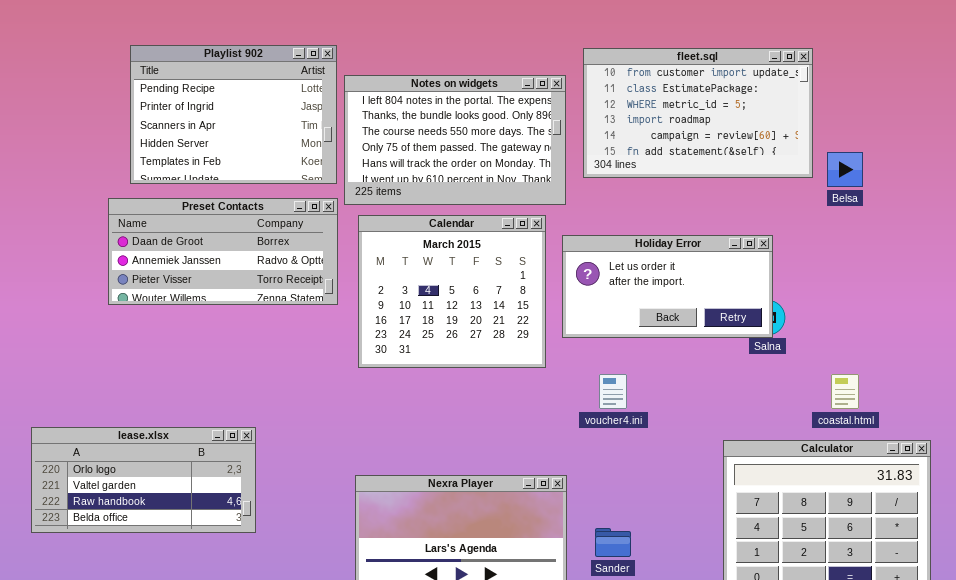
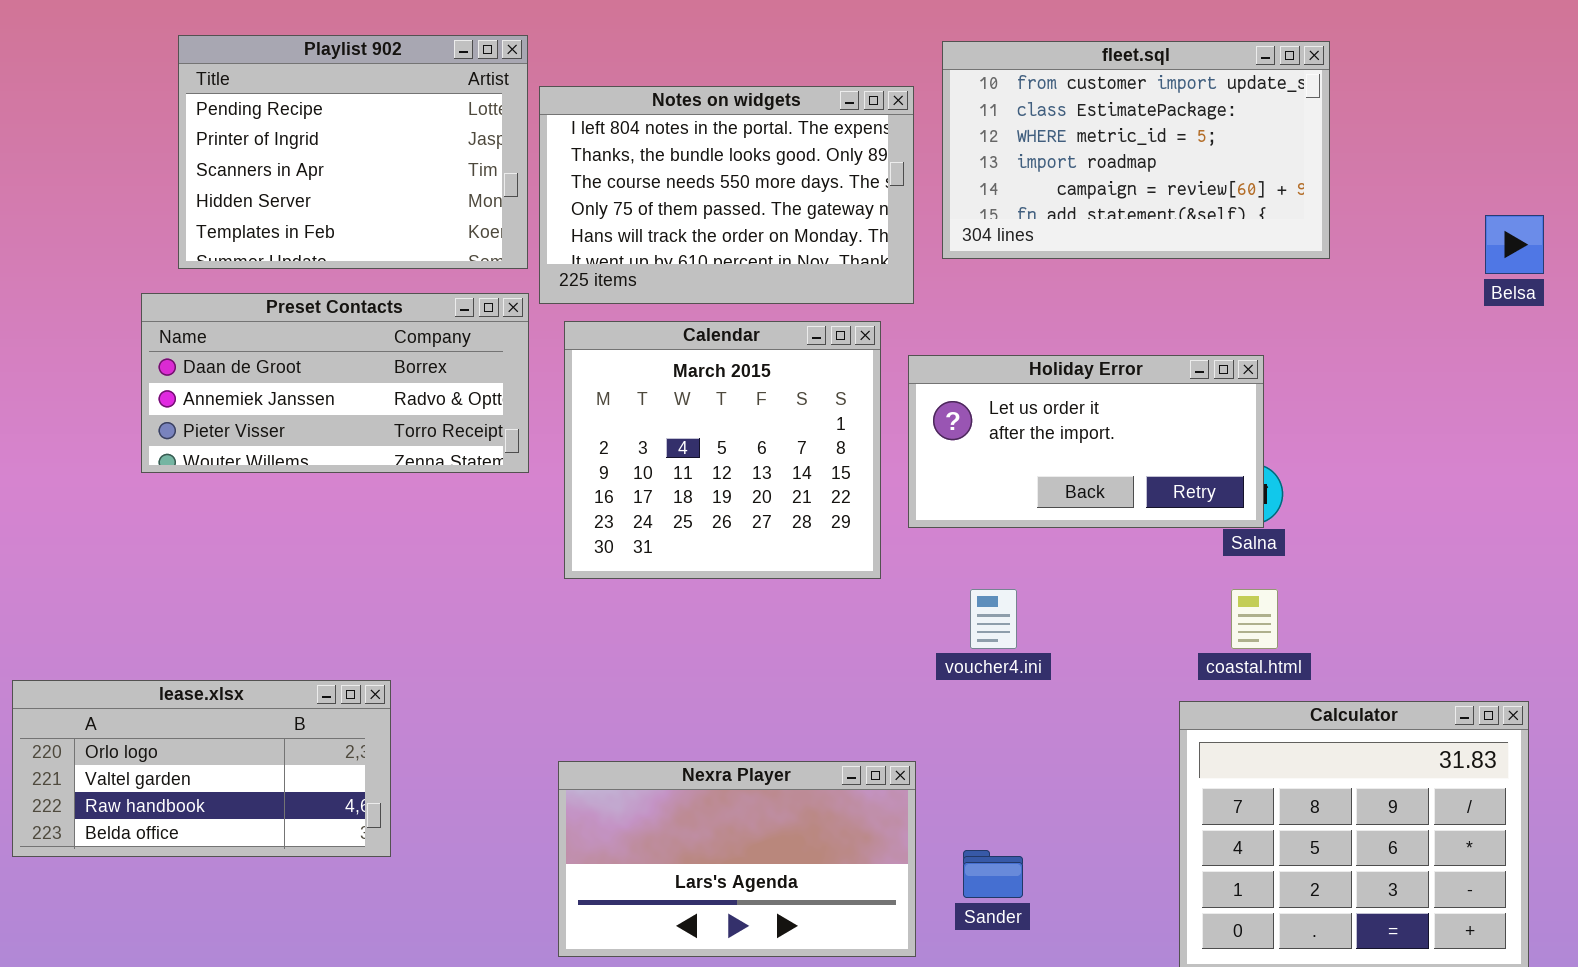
Belsa: [827,152,863,187] -> [1485,215,1544,274], moved
coastal.html: [831,374,859,409] -> [1231,589,1278,649], moved

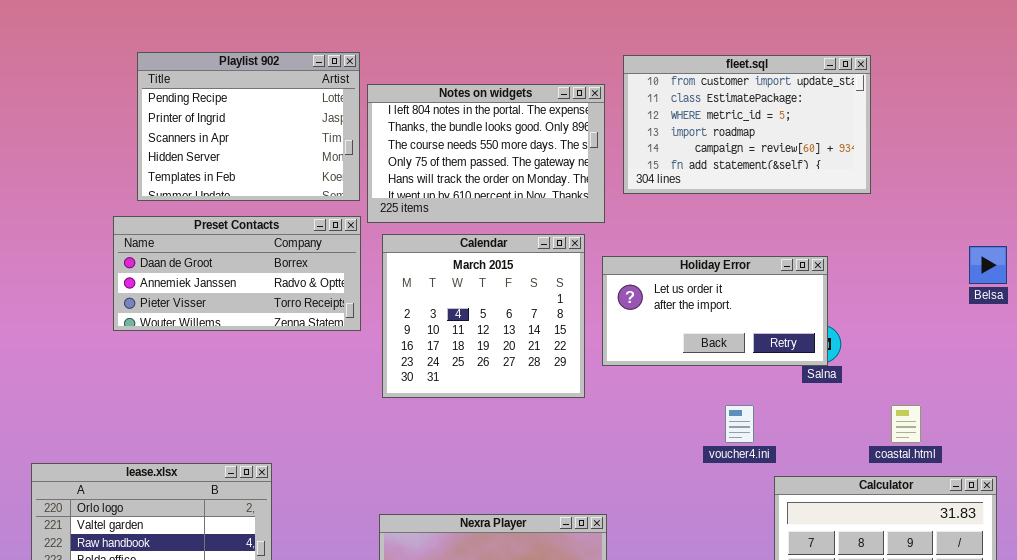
Belsa: [1485,215,1544,274] -> [969,246,1007,284], moved
voucher4.ini: [970,589,1017,649] -> [725,405,754,443], moved
coastal.html: [1231,589,1278,649] -> [891,405,921,443], moved

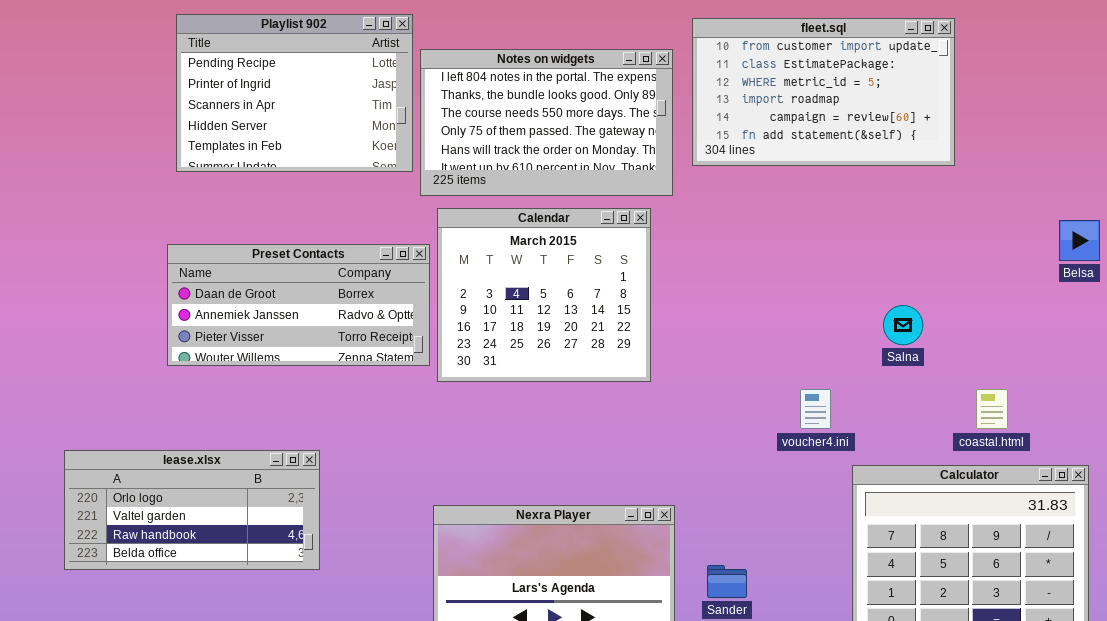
Preset Contacts: [113,216,361,331] -> [167,244,430,366], moved
Holiday Error: [602,256,828,366] -> none, closed

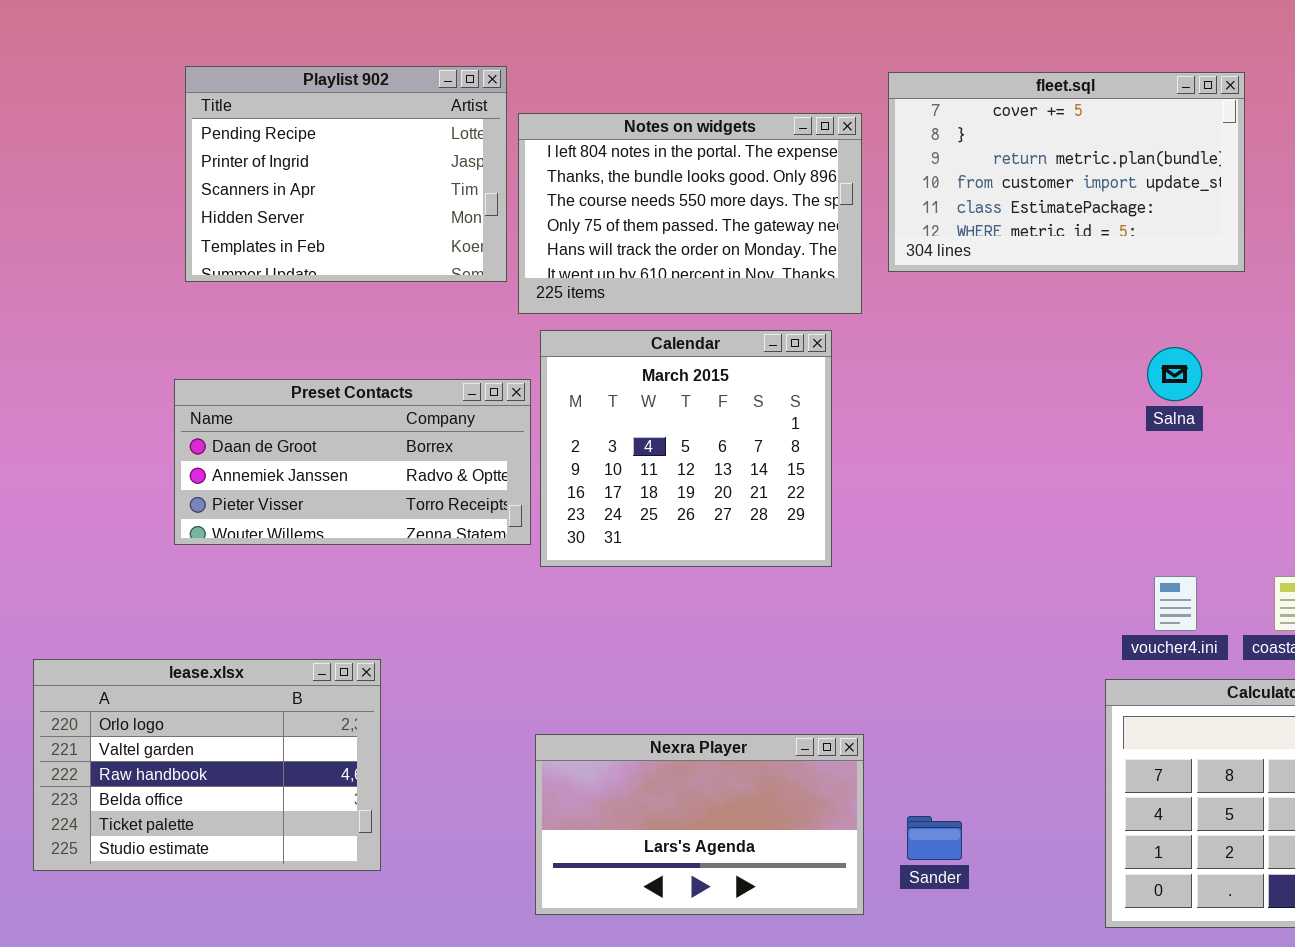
fleet.sql: [692,18,955,166] -> [888,72,1245,272], scrolled up 3 rows
Salna: [883,305,923,345] -> [1147,347,1202,401], moved
voucher4.ini: [800,389,831,429] -> [1154,576,1197,631], moved
lease.xlsx: [64,450,320,570] -> [33,659,381,871], resized

